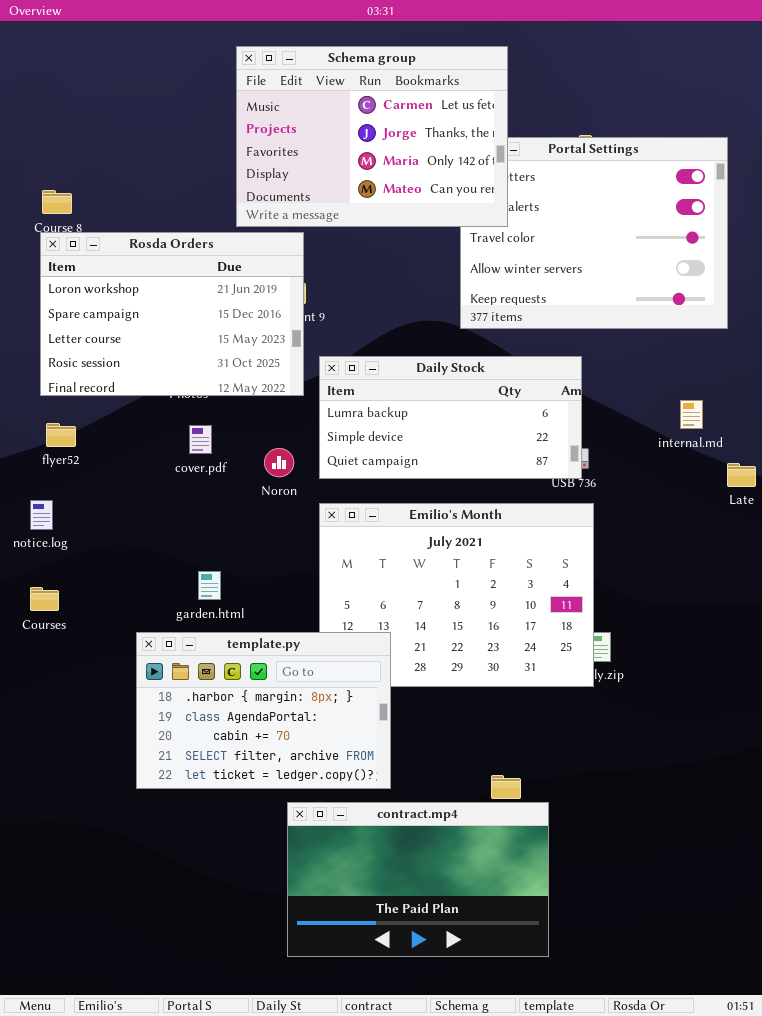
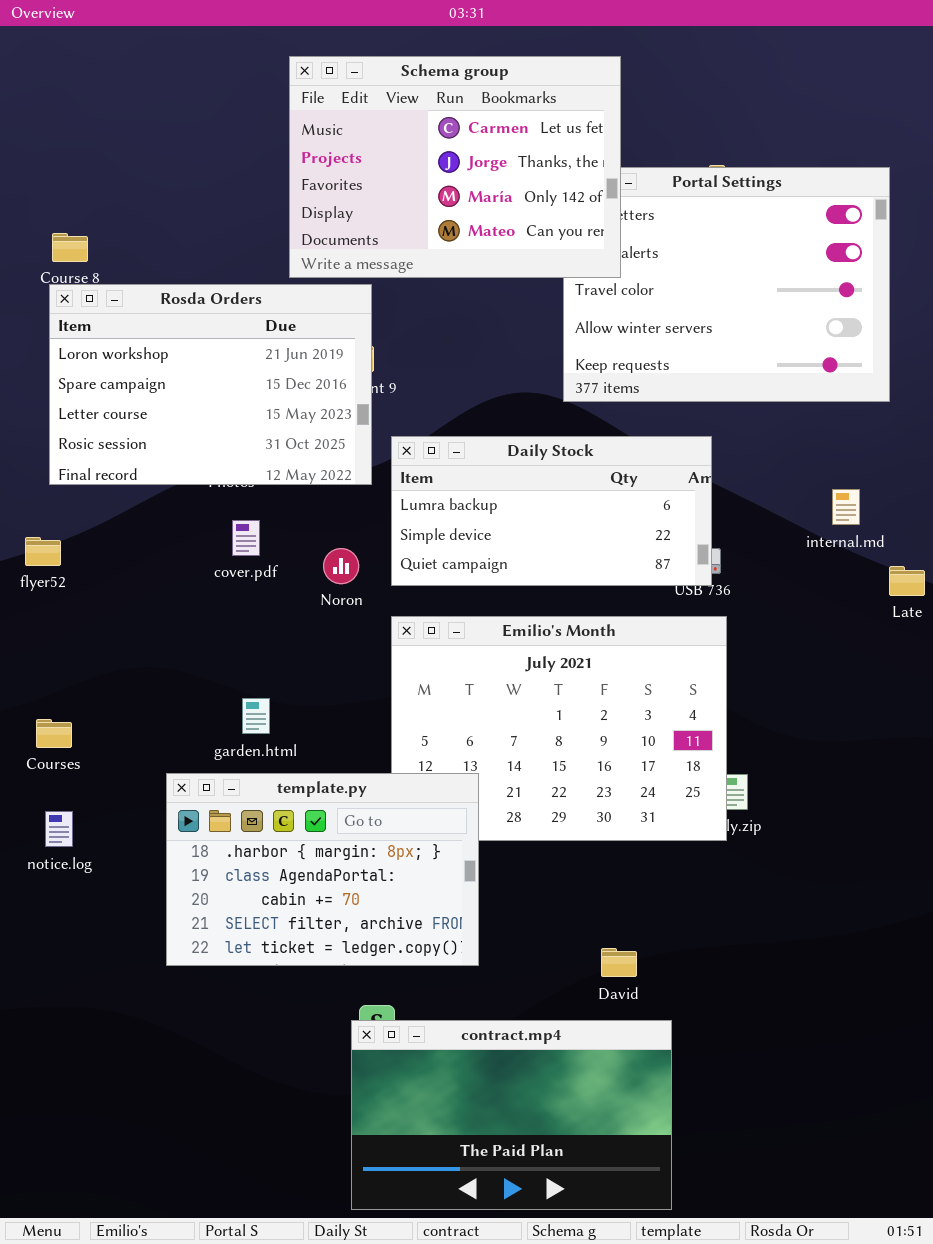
flyer52: [46,423,76,447] -> [25,537,61,566], moved
notice.log: [30,500,53,530] -> [45,811,73,847], moved
contract.mp4: [287,802,549,957] -> [351,1020,672,1210], moved

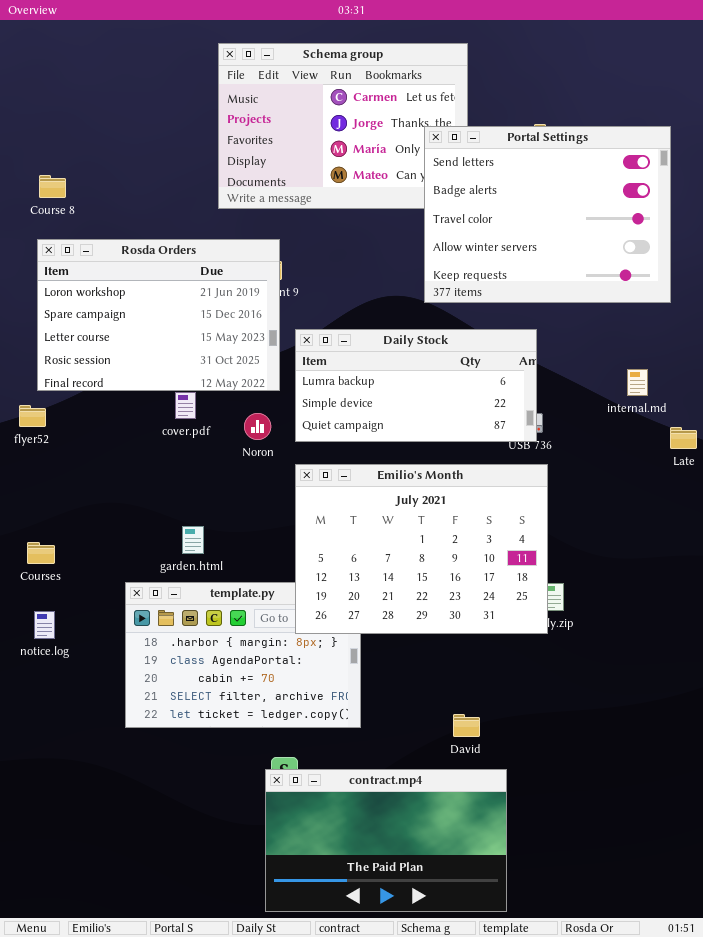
Portal Settings: [563,167,890,402] -> [424,126,671,303], raised
Rosda Orders: [49,284,372,485] -> [37,239,280,391], moved
Emilio's Month: [391,616,727,841] -> [295,464,548,634], raised

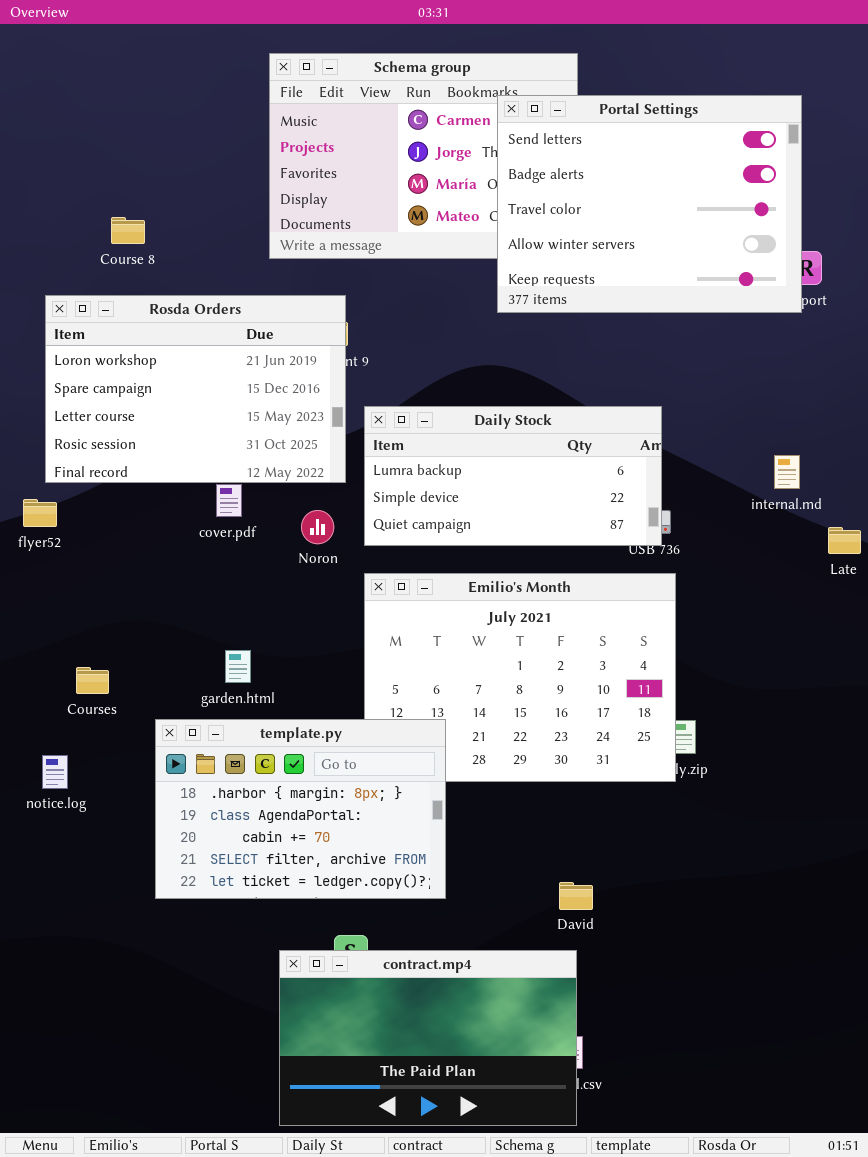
Portal Settings: [424,126,671,303] -> [497,95,802,313], moved
Course 8: [39,175,66,198] -> [111,217,145,244], moved
Courses: [27,542,55,564] -> [76,667,109,694], moved
template.py: [125,582,361,728] -> [155,719,446,899], raised
contract.mp4: [265,769,507,912] -> [279,950,577,1126], moved

